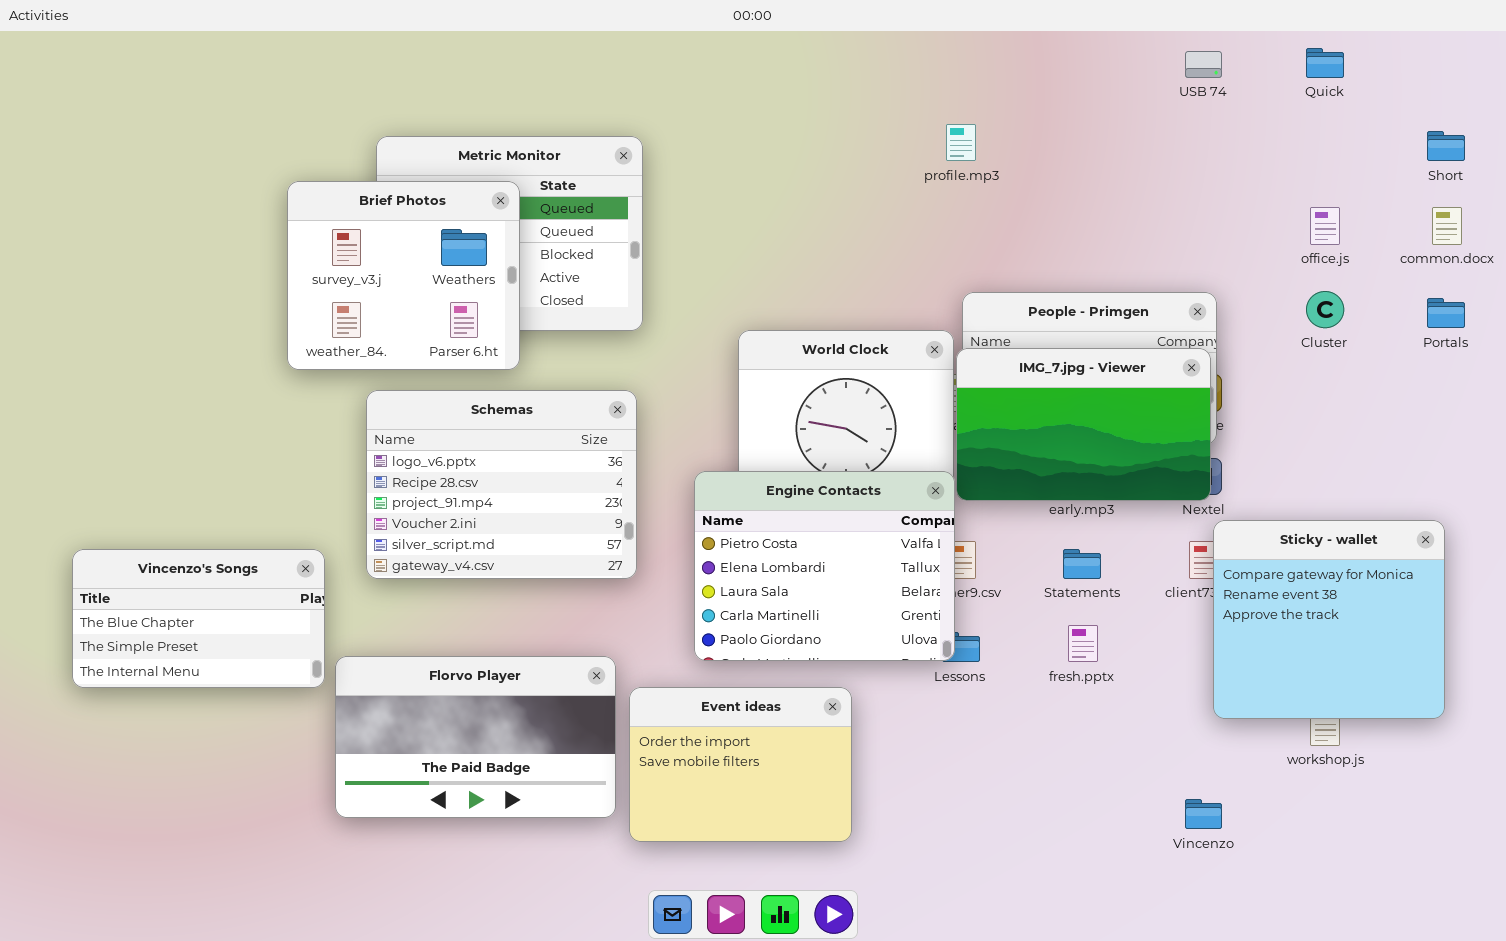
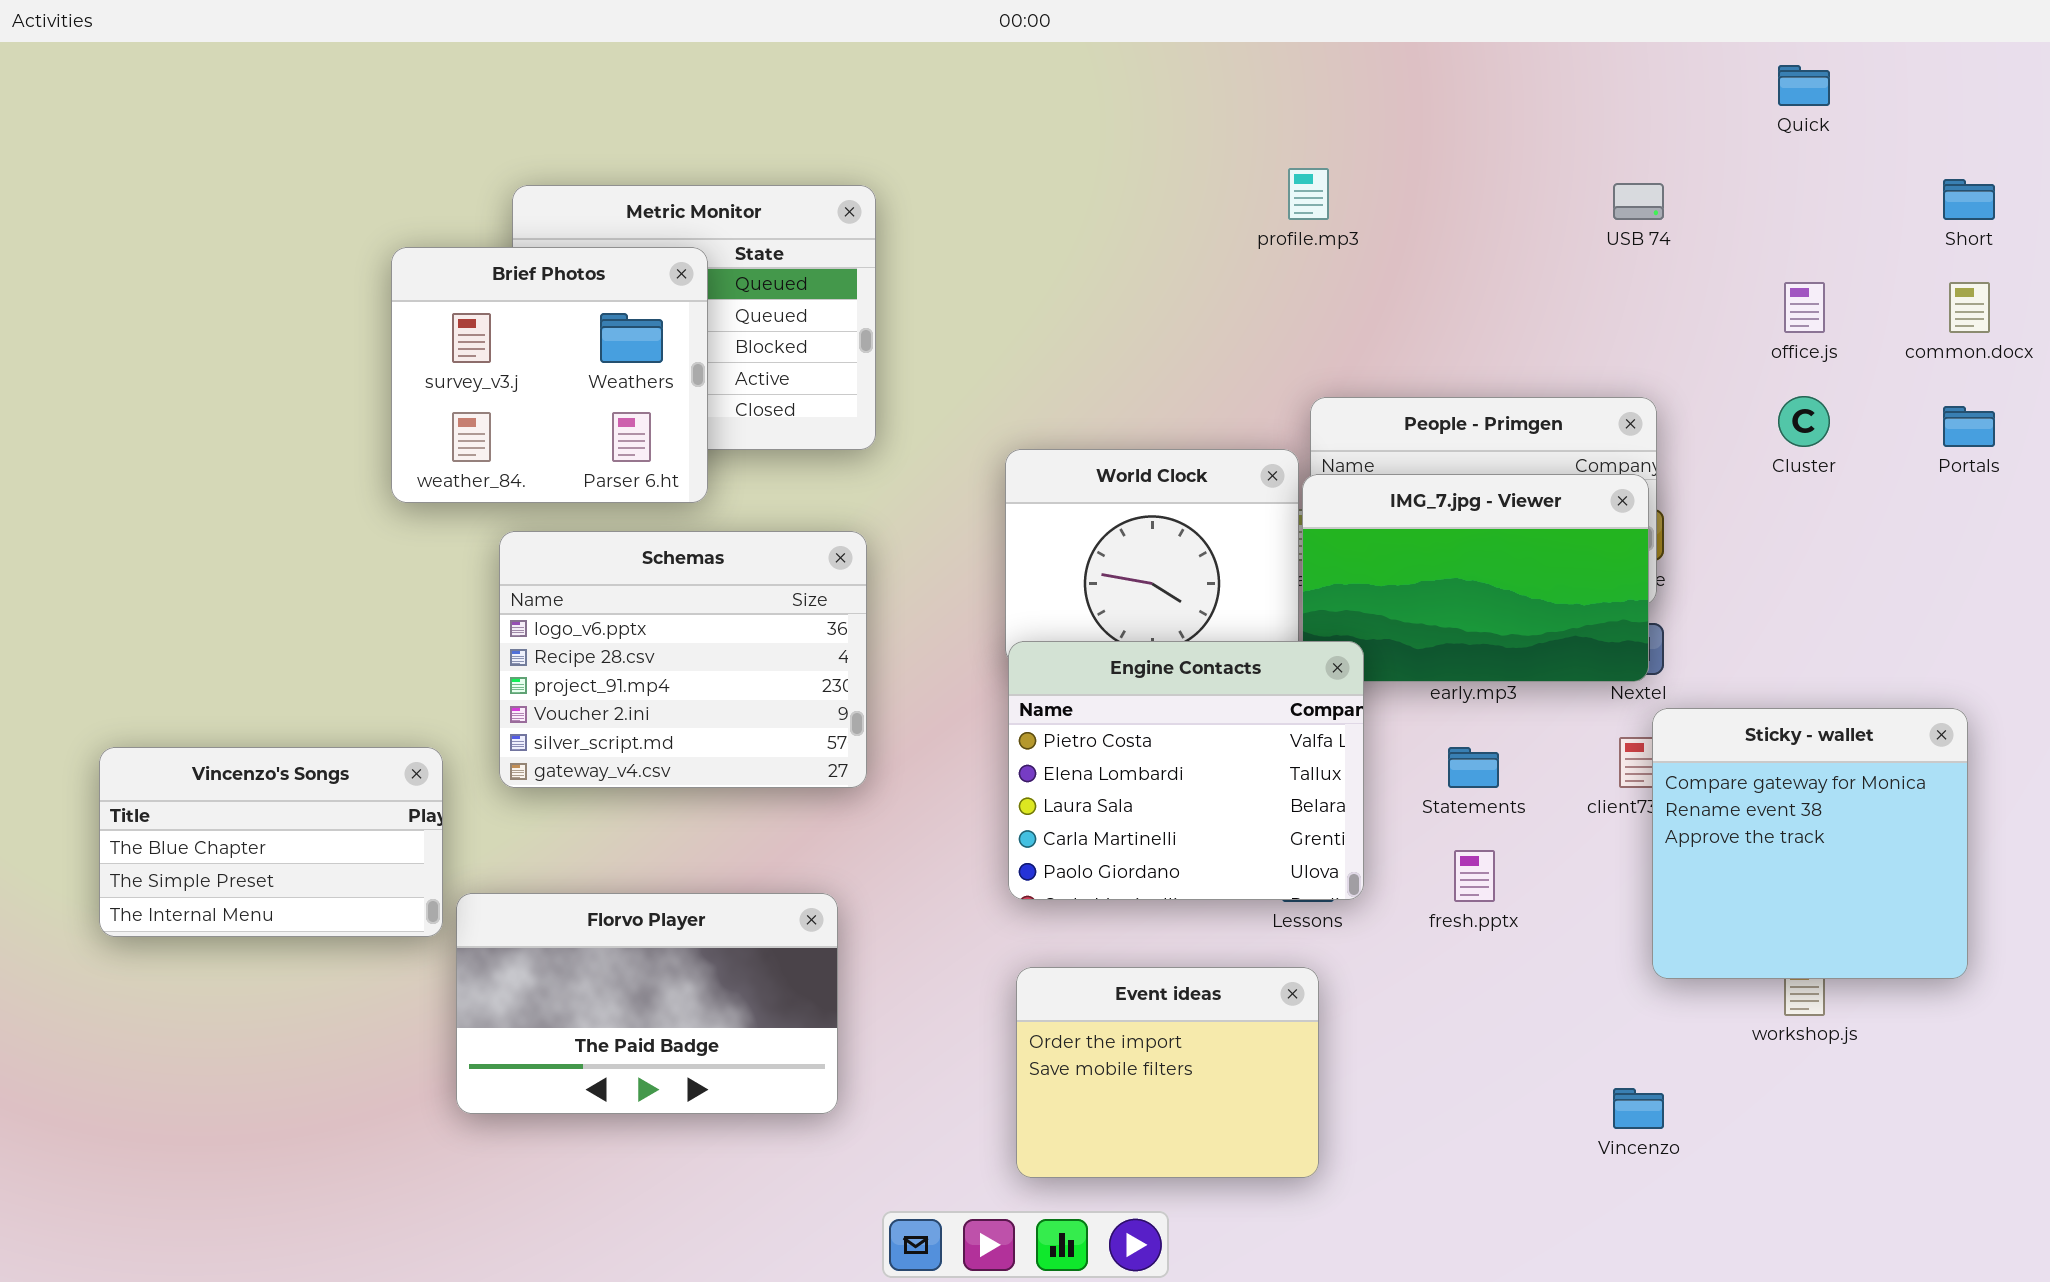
USB 74: [1185,51,1222,78] -> [1613,183,1664,220], moved
Engine Contacts: [694,471,955,661] -> [1008,641,1364,900], moved
Event ideas: [629,687,852,842] -> [1016,967,1319,1178], moved

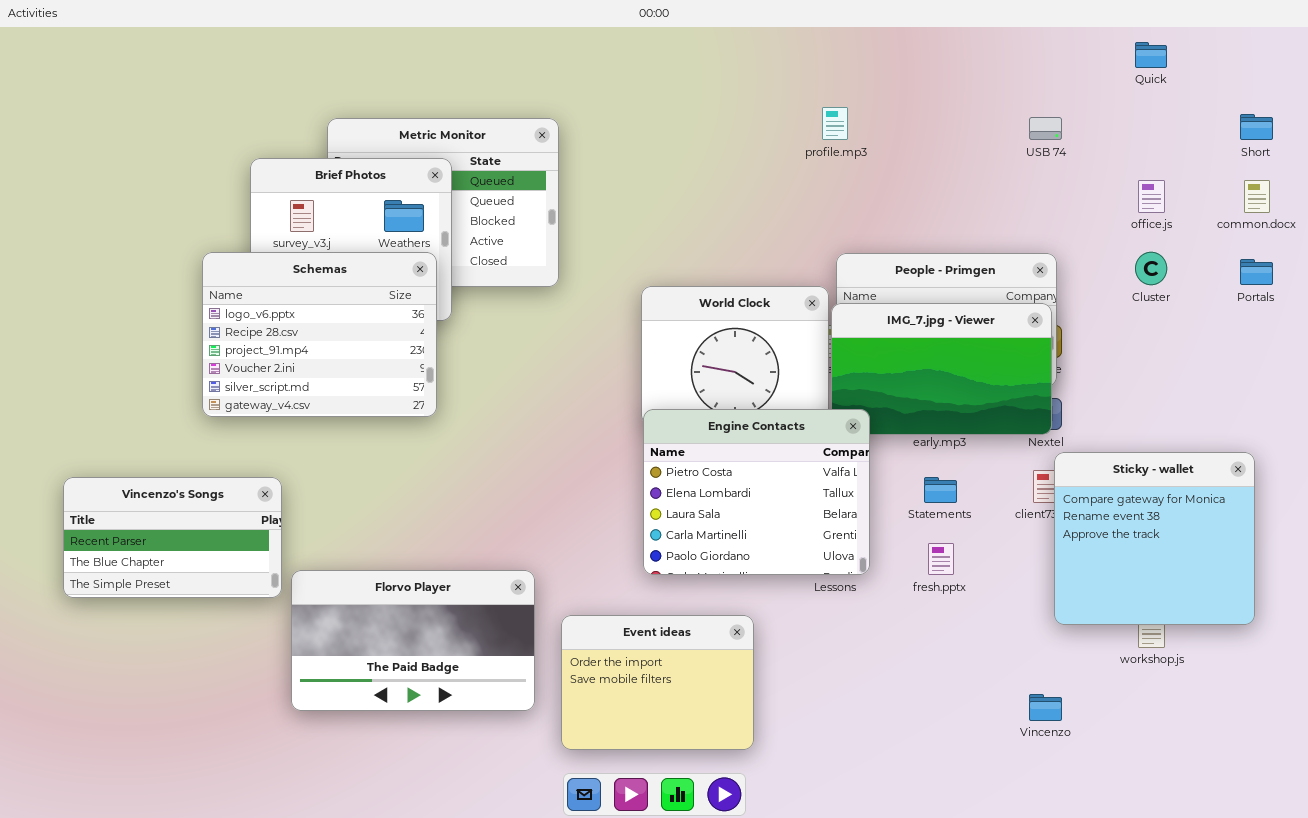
Schemas: [499,531,867,788] -> [202,252,437,417], moved
Vincenzo's Songs: [99,747,443,937] -> [63,477,282,598], scrolled up 1 row
Event ideas: [1016,967,1319,1178] -> [561,615,754,750], moved

